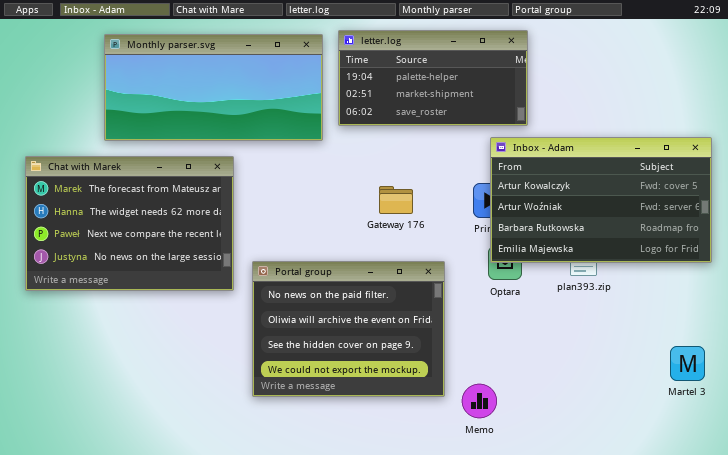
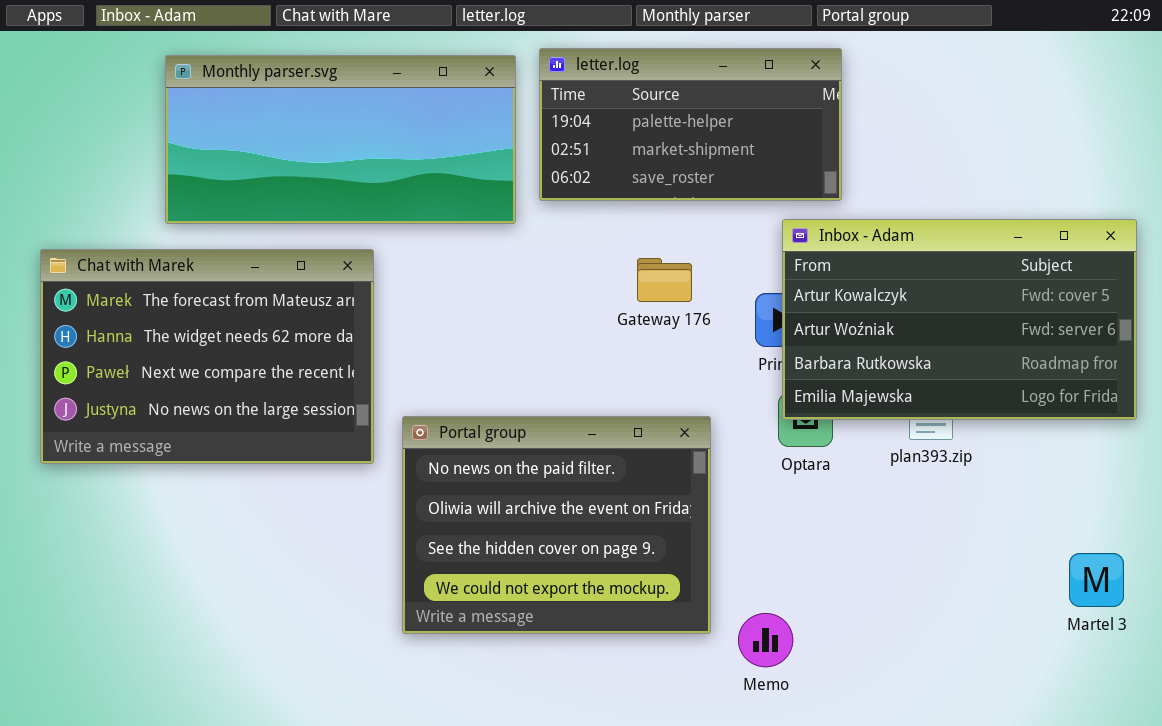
Gateway 176: [379,186,413,214] -> [637,258,692,302], moved

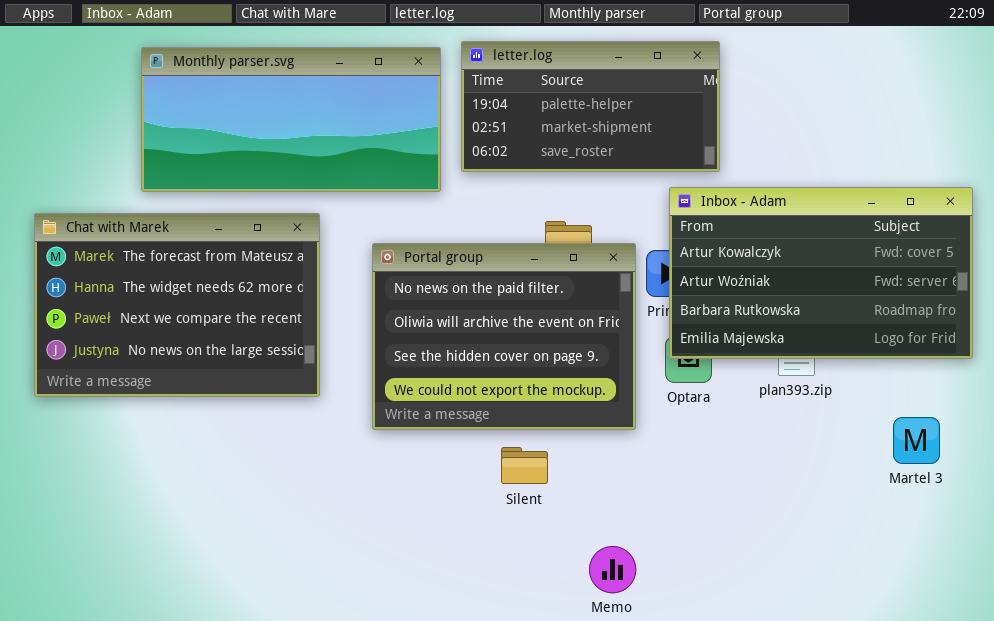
Portal group: [402,416,711,634] -> [372,243,636,430], moved
Martel 3: [1069,553,1124,607] -> [893,417,940,464], moved
Memo: [738,613,793,667] -> [589,546,636,593], moved

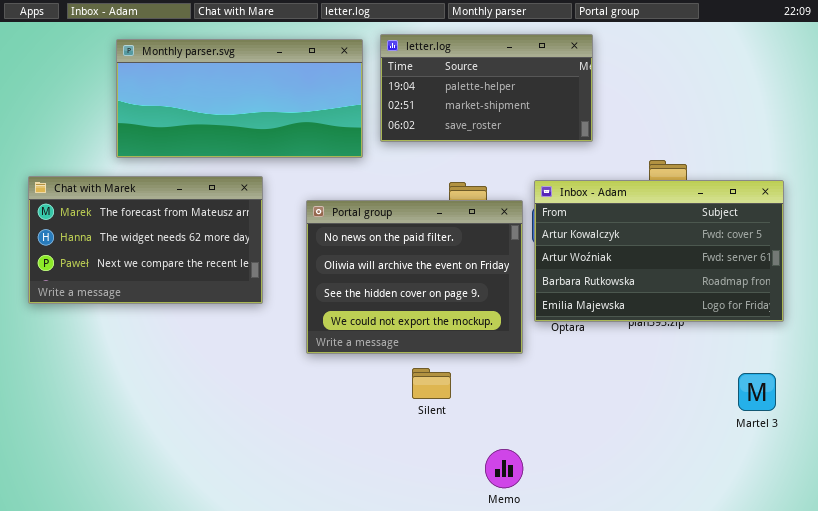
Inbox - Adam: [669,187,973,359] -> [534,180,784,322], moved
Chat with Marek: [34,213,320,397] -> [28,176,263,304], resized
Martel 3: [893,417,940,464] -> [738,373,776,411], moved

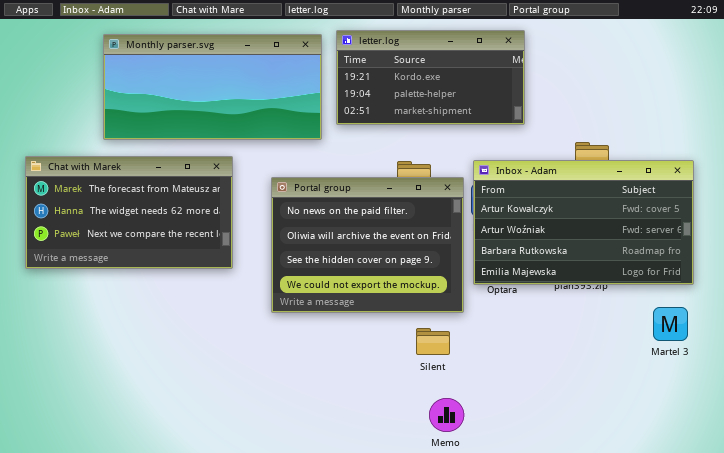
letter.log: [380,34,593,142] -> [336,30,525,125], scrolled up 1 row
Silent: [412,368,451,399] -> [416,328,450,355], moved
Martel 3: [738,373,776,411] -> [653,307,688,341], moved

